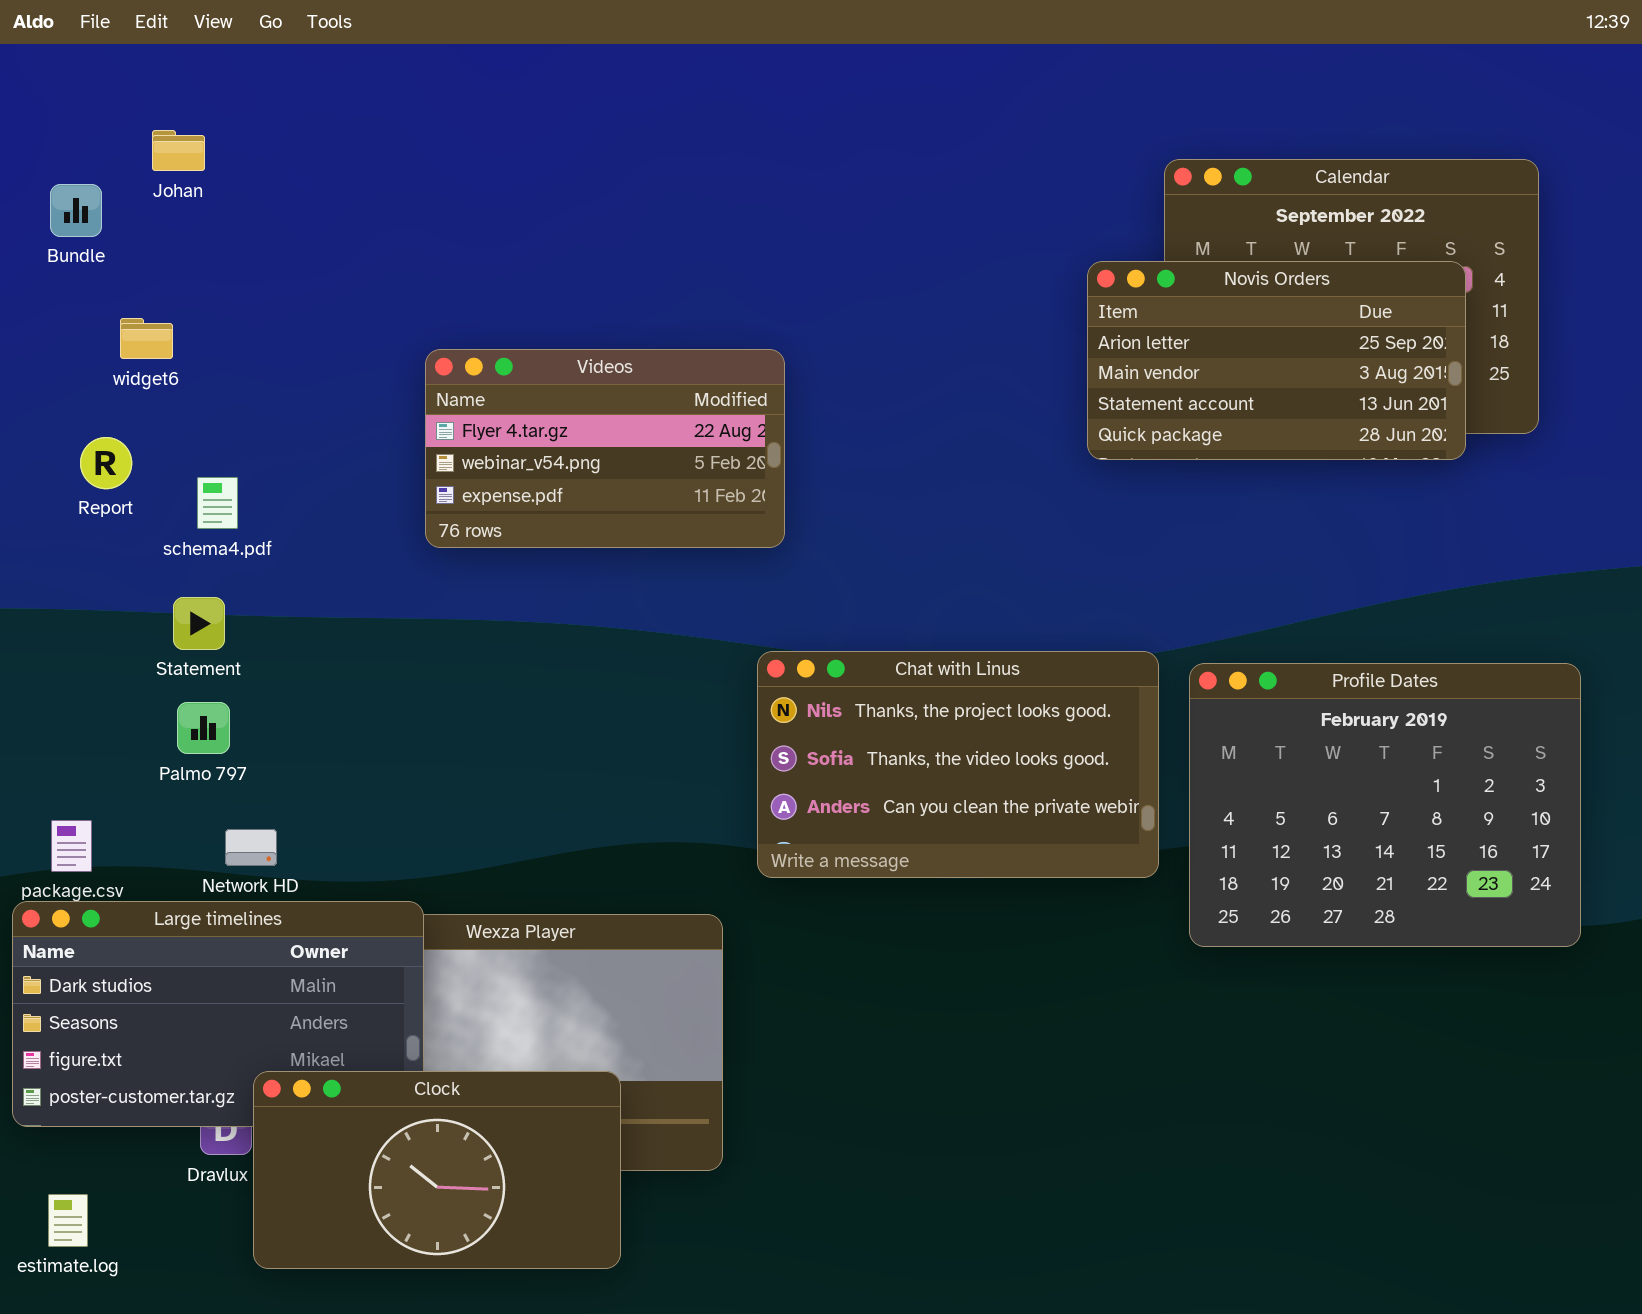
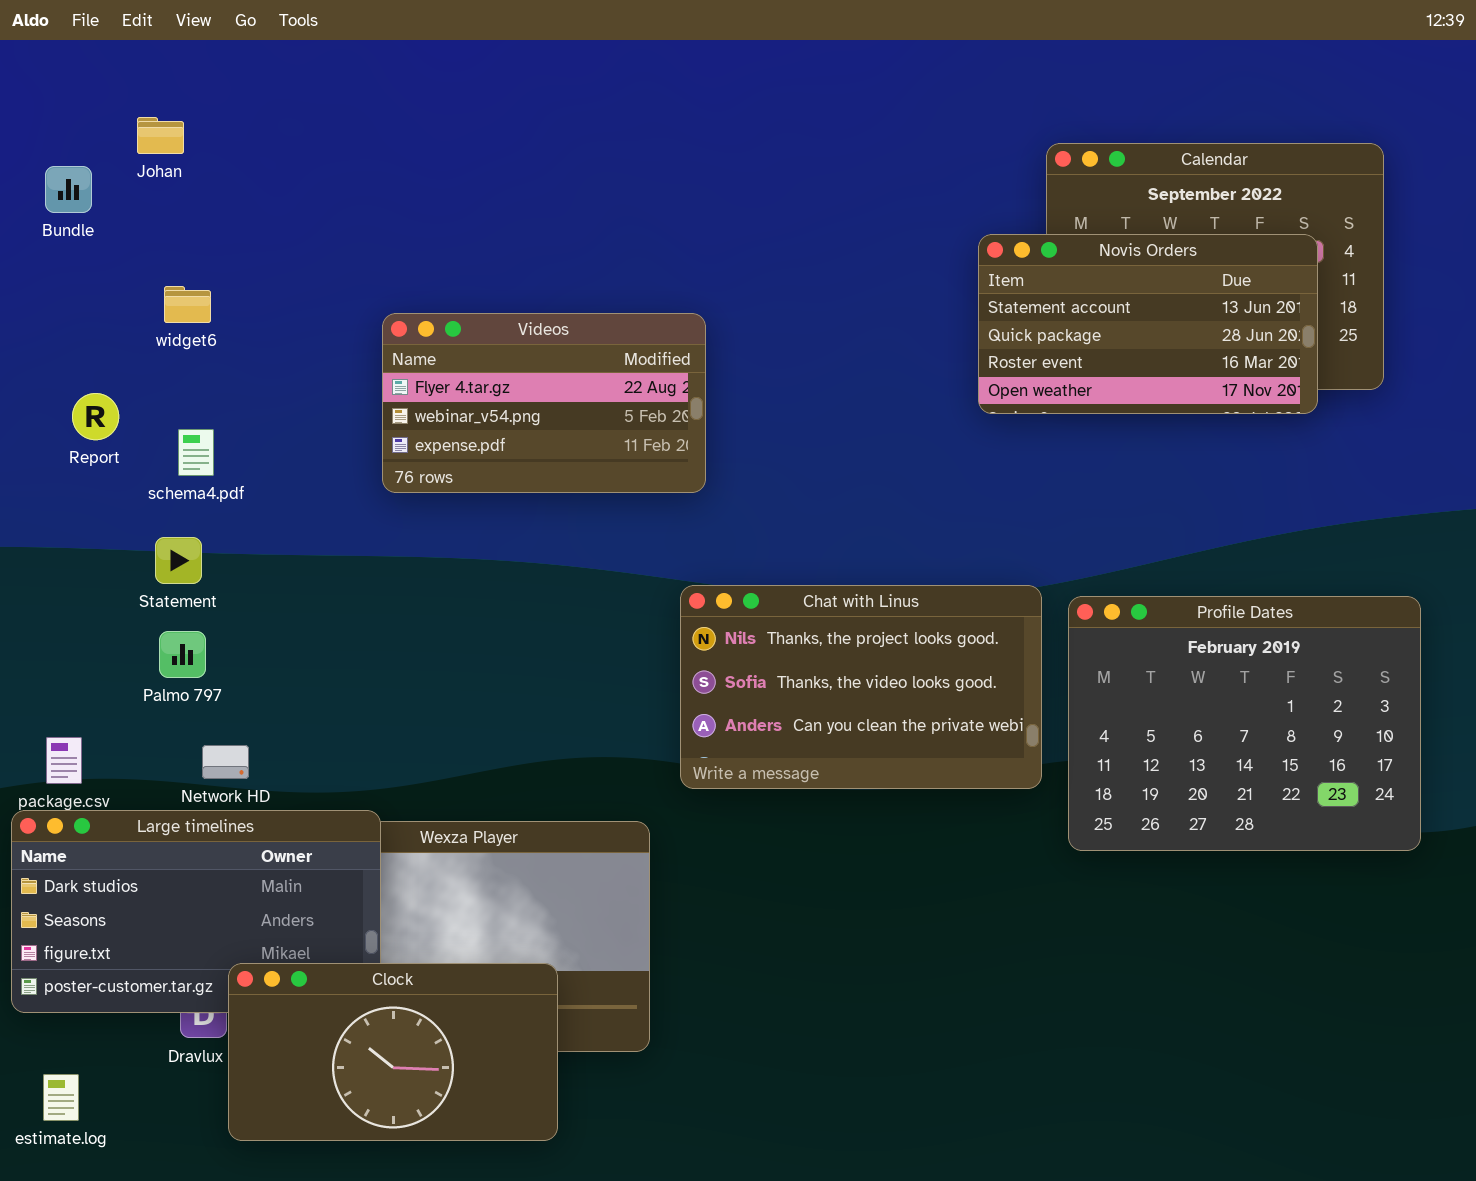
Novis Orders: [1087,261,1466,460] -> [978,234,1318,414], scrolled down 2 rows
widget6: [120,318,173,359] -> [164,286,211,323], moved

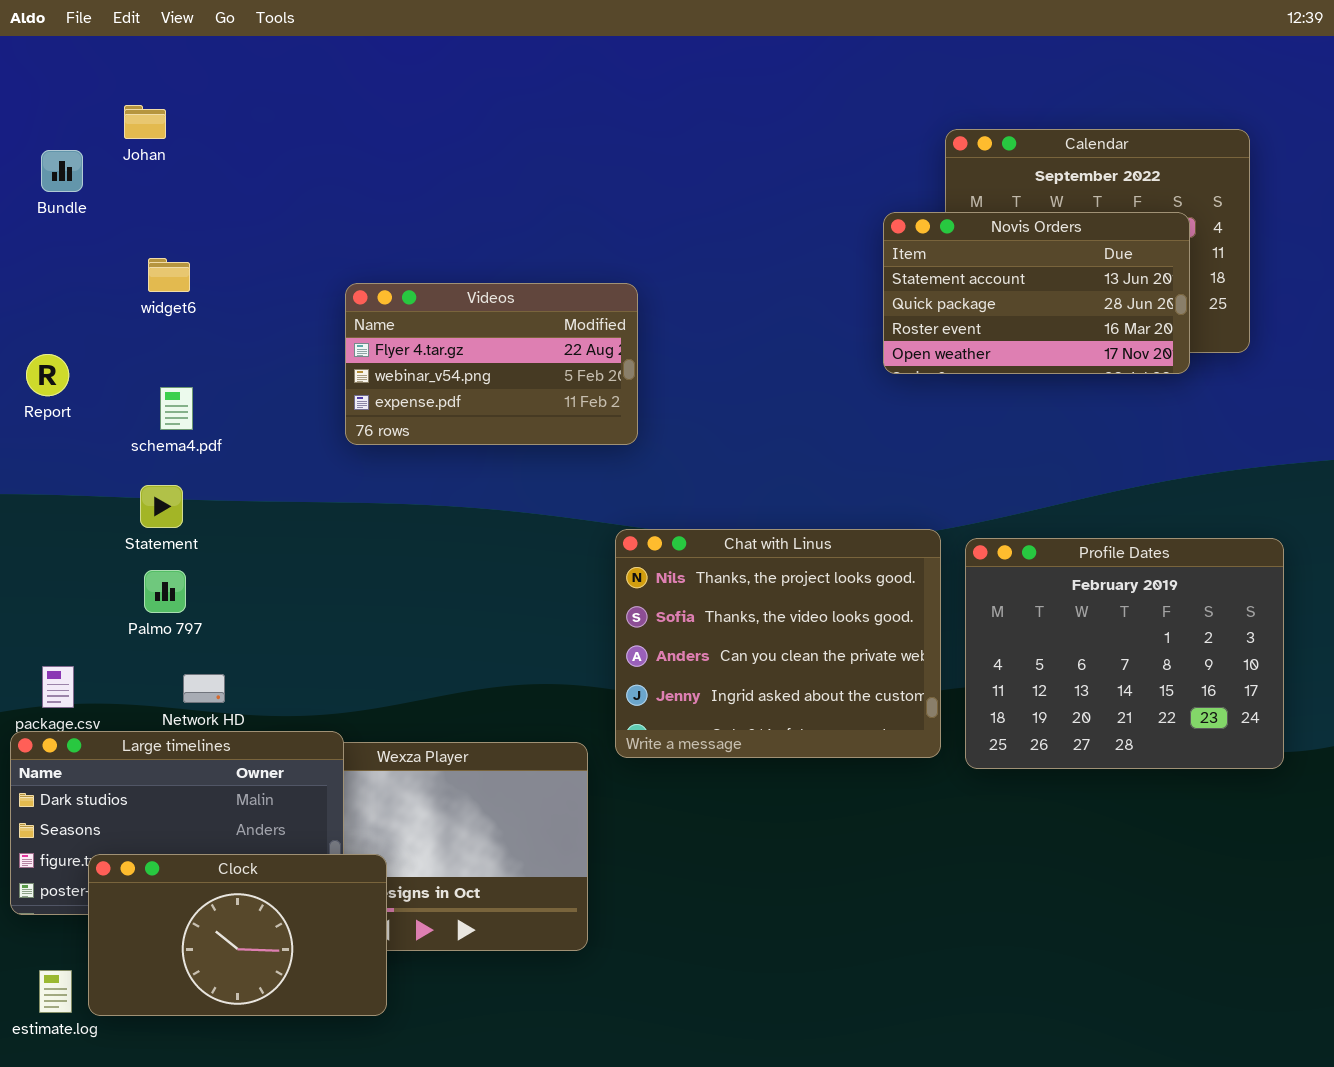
Report: [72,393,119,440] -> [26,354,69,396], moved
Chat with Linus: [680,585,1042,789] -> [615,529,941,758], resized
Clock: [228,963,558,1141] -> [88,854,387,1016], moved

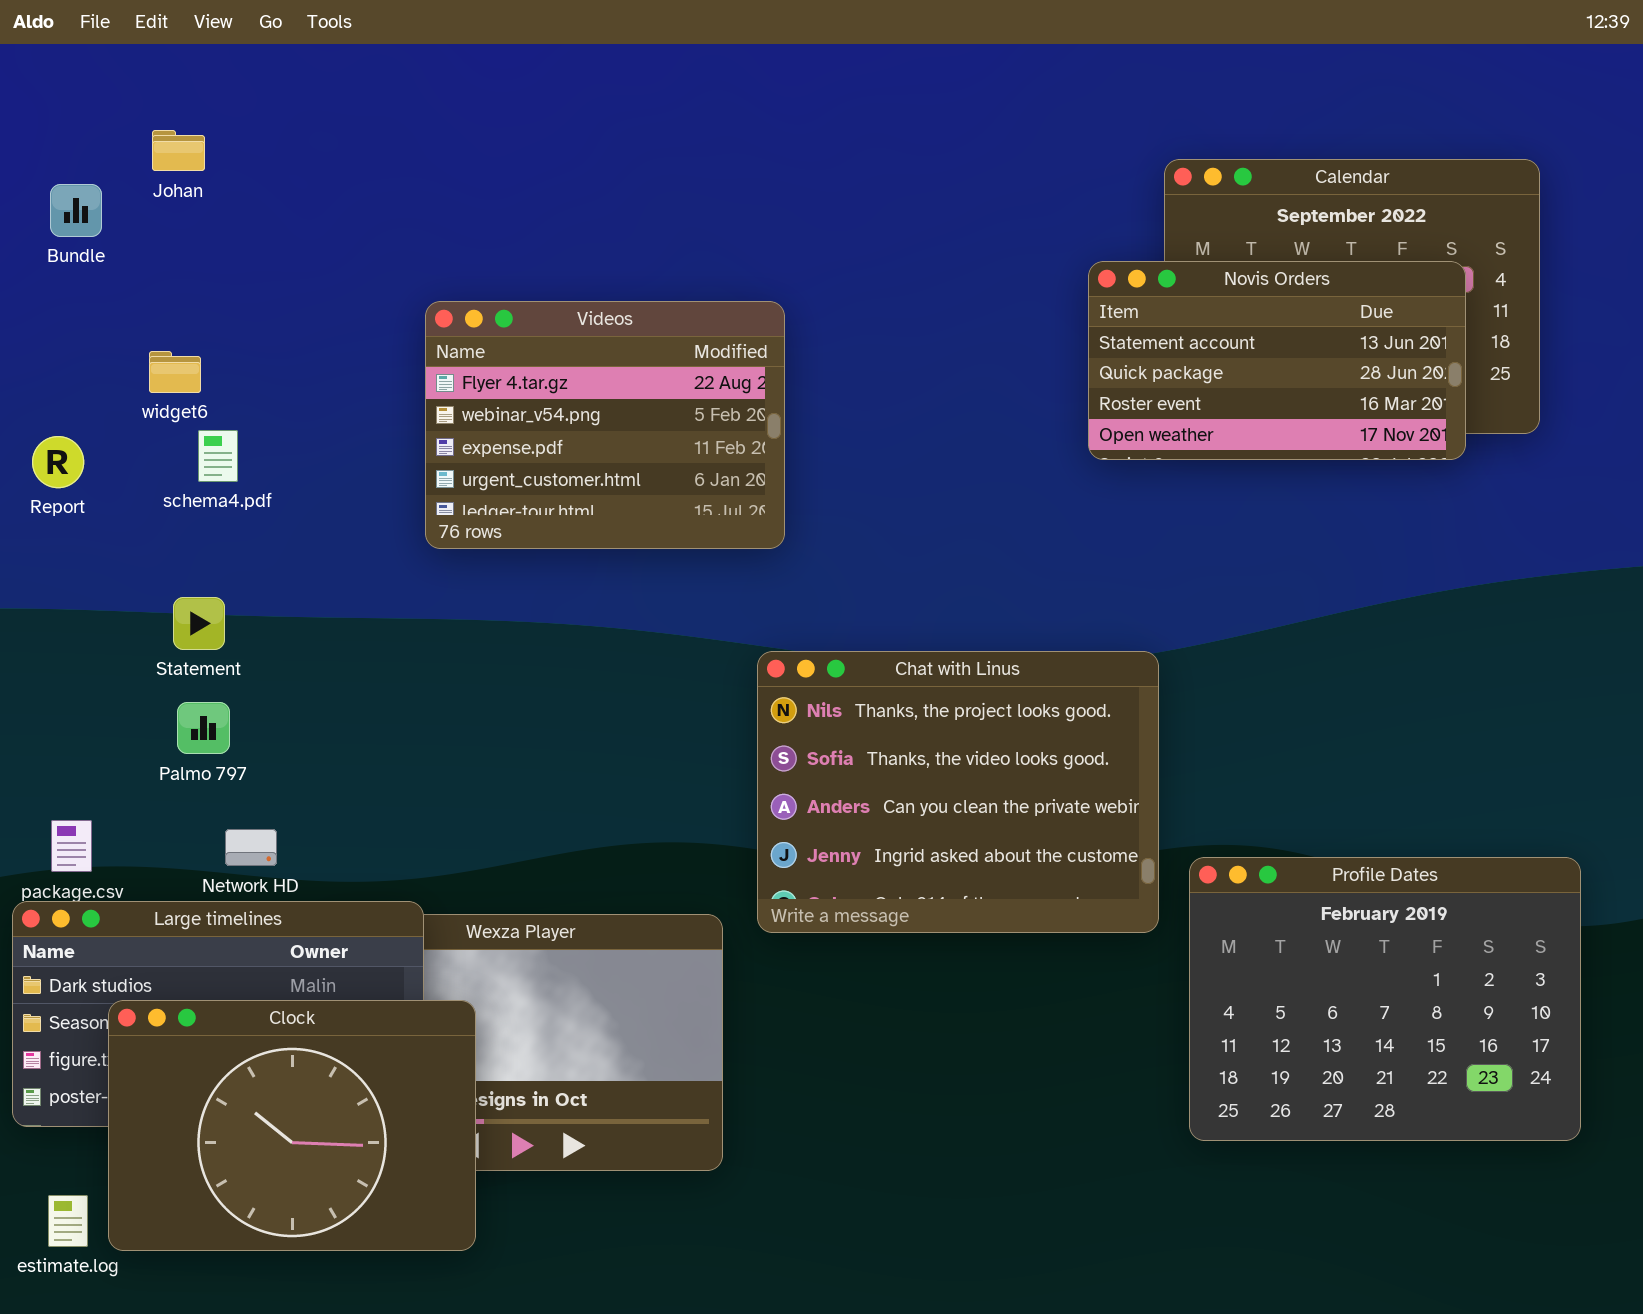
widget6: [148,258,190,292] -> [149,351,201,393], moved
Videos: [345,283,638,445] -> [425,301,785,549], resized
schema4.pdf: [160,387,193,430] -> [198,430,238,482], moved
Profile Dates: [965,538,1284,769] -> [1189,857,1581,1141], moved
Clock: [88,854,387,1016] -> [108,1000,476,1251], resized

